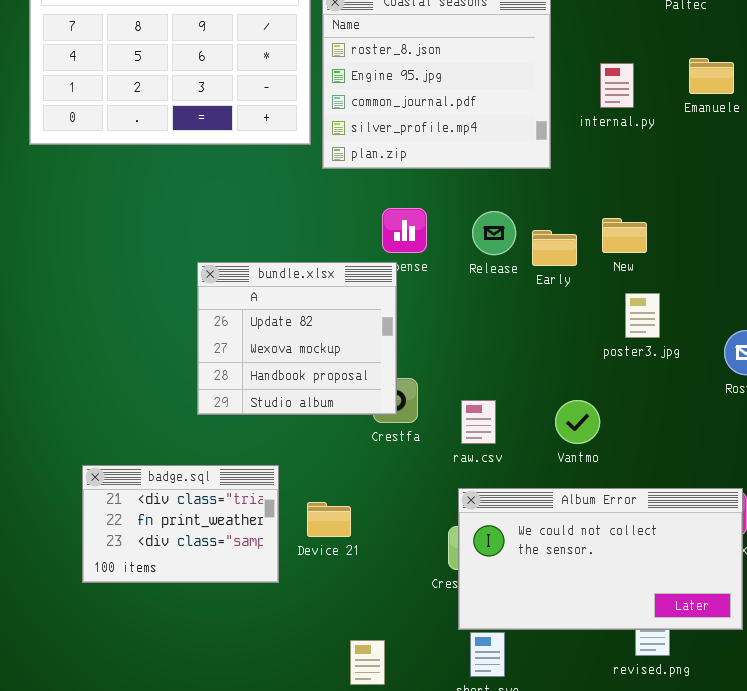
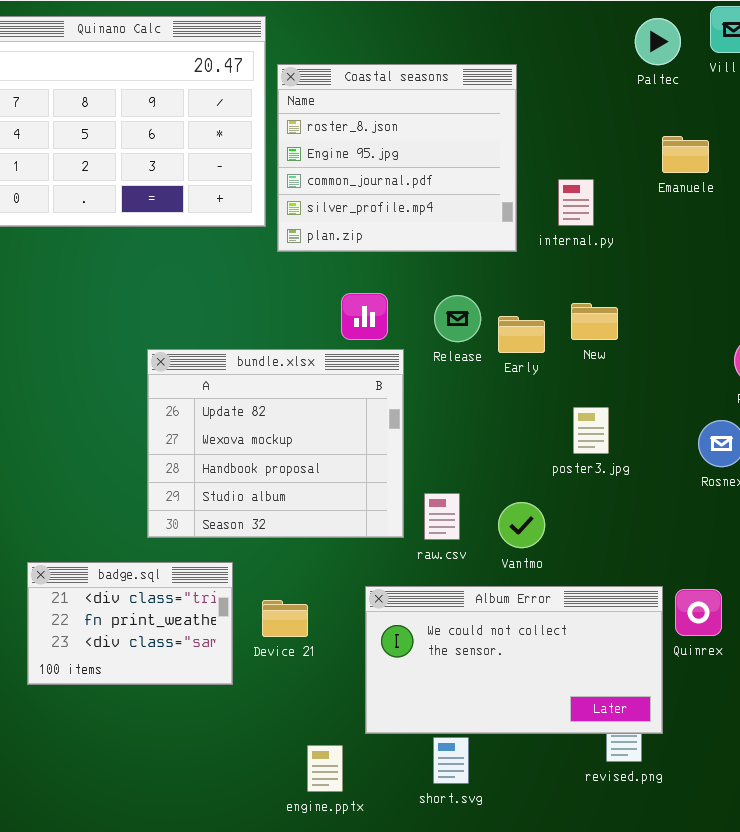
internal.py: [600,63,634,108] -> [558,179,594,226], moved
bundle.xlsx: [197,262,397,415] -> [147,349,404,538], resized
poster3.jpg: [625,293,660,338] -> [573,407,609,454], moved
Vantmo: [555,400,600,444] -> [498,502,545,548], moved
Album Error: [458,488,743,630] -> [365,586,663,734], moved

